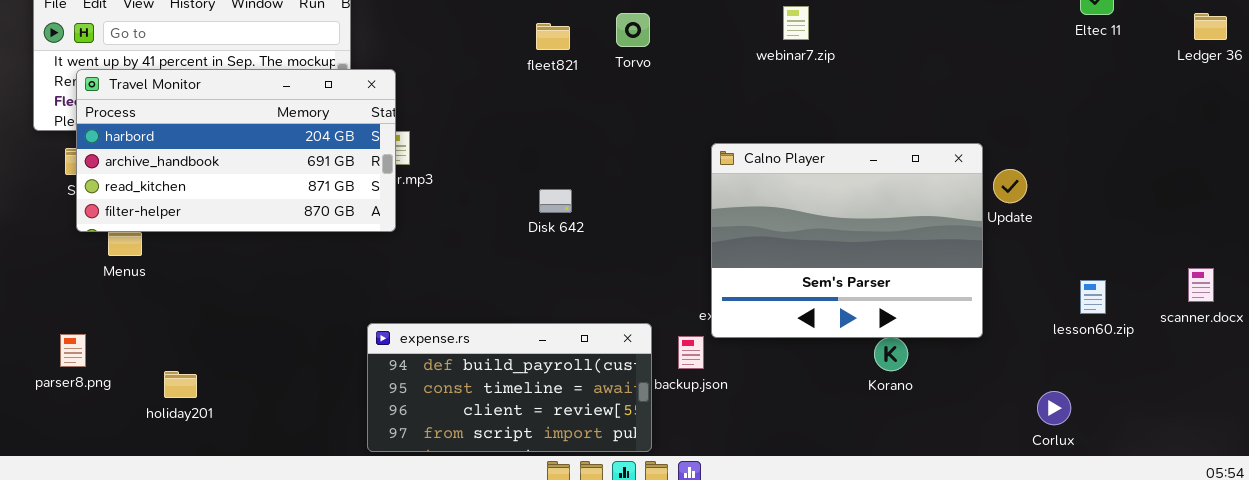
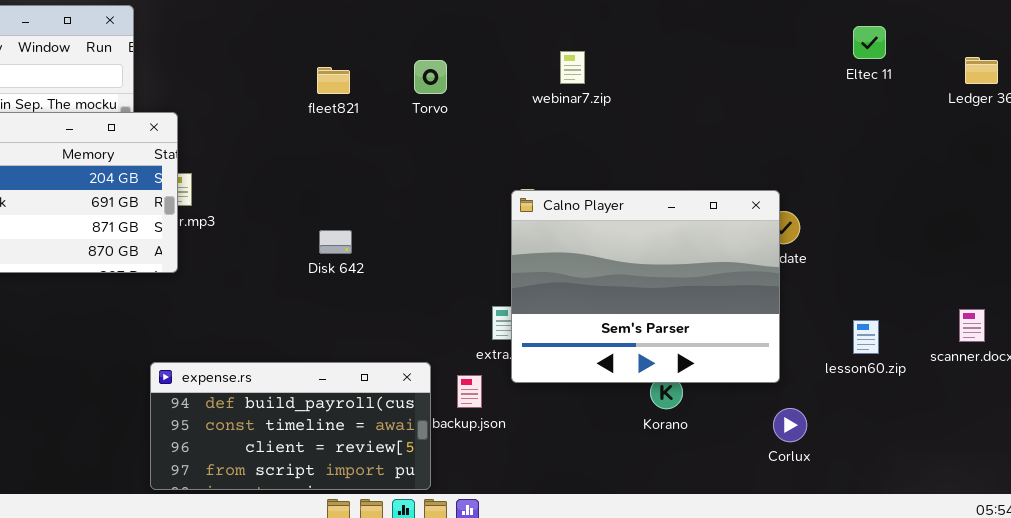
Torvo: [616,13,650,47] -> [414,60,447,94], moved
Calno Player: [711,143,983,338] -> [511,190,780,383], moved
Corlux: [1037,391,1071,425] -> [773,408,807,442], moved

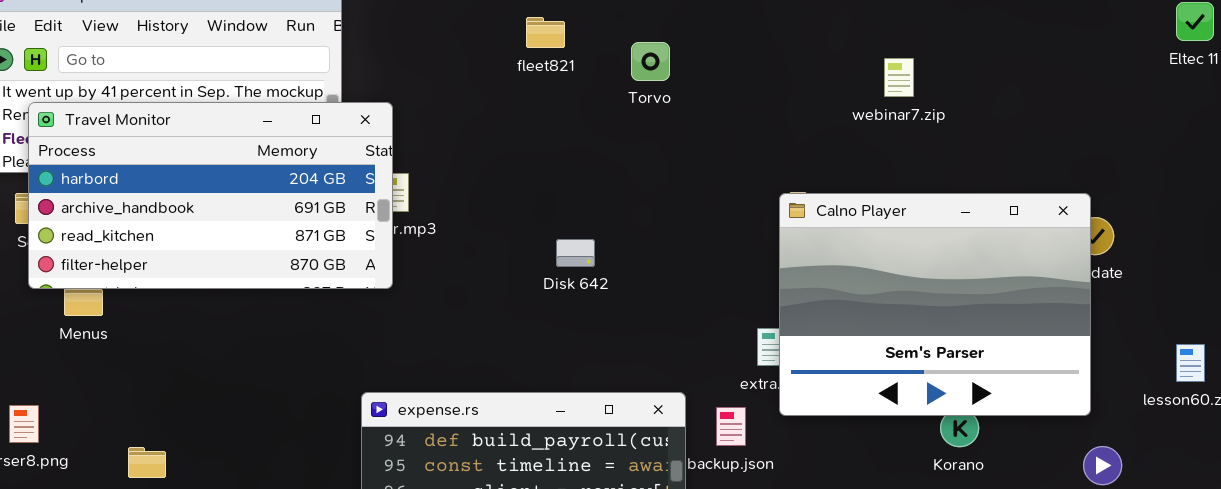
webinar7.zip: [560,51,585,84] -> [884,58,914,97], moved
Torvo: [414,60,447,94] -> [631,42,670,81], moved
fleet821: [317,67,350,94] -> [526,17,565,48], moved

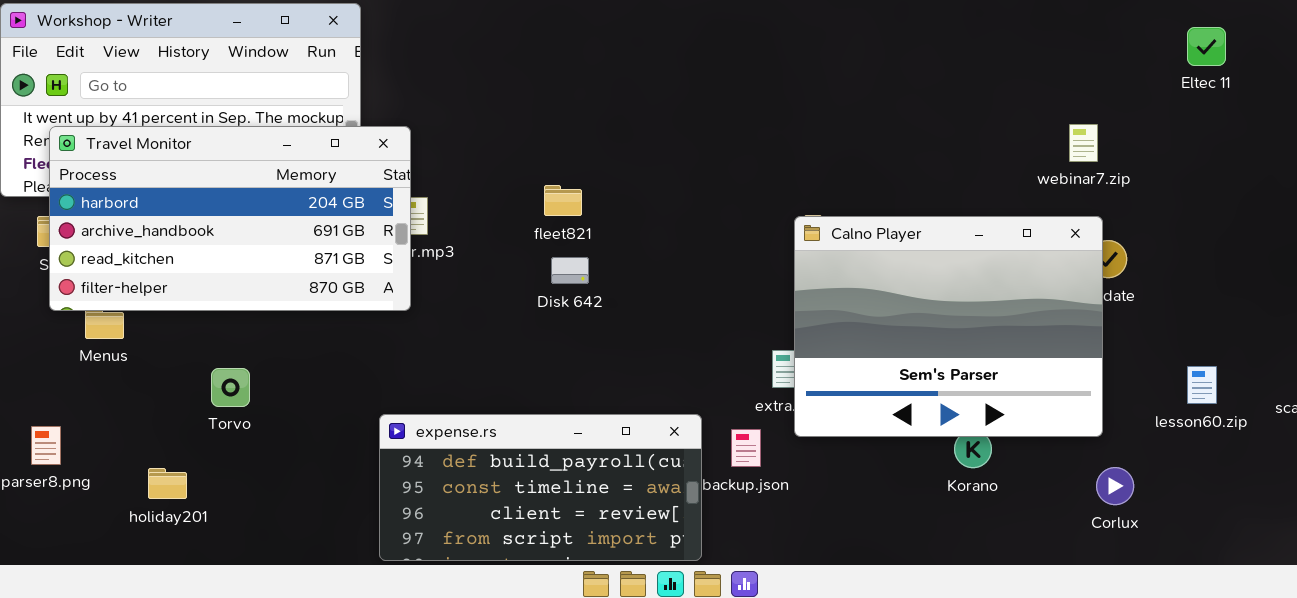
fleet821: [526,17,565,48] -> [544,185,582,216], moved
Torvo: [631,42,670,81] -> [211,368,250,407], moved
webinar7.zip: [884,58,914,97] -> [1069,124,1098,162], moved
Disk 642: [556,239,595,267] -> [551,257,589,284], moved

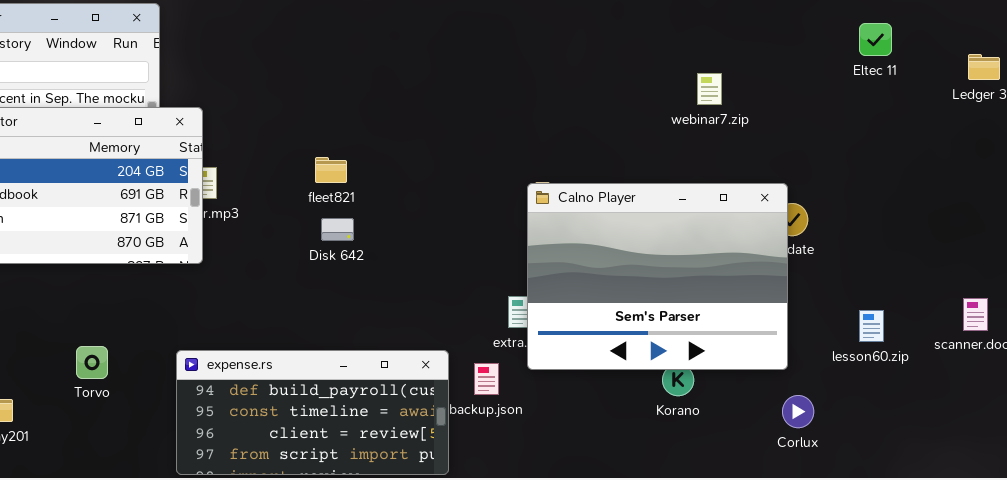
webinar7.zip: [1069,124,1098,162] -> [697,73,722,105], moved
Torvo: [211,368,250,407] -> [76,346,108,379], moved

